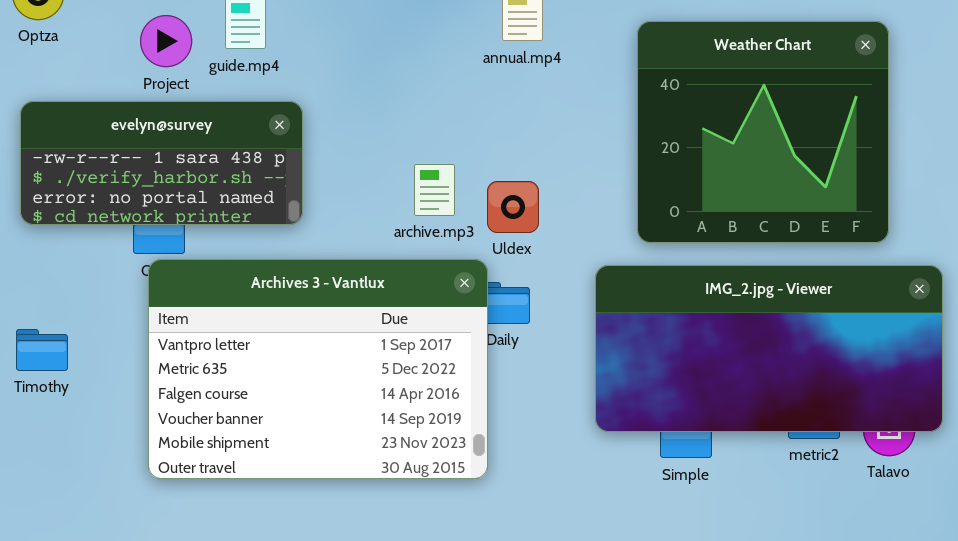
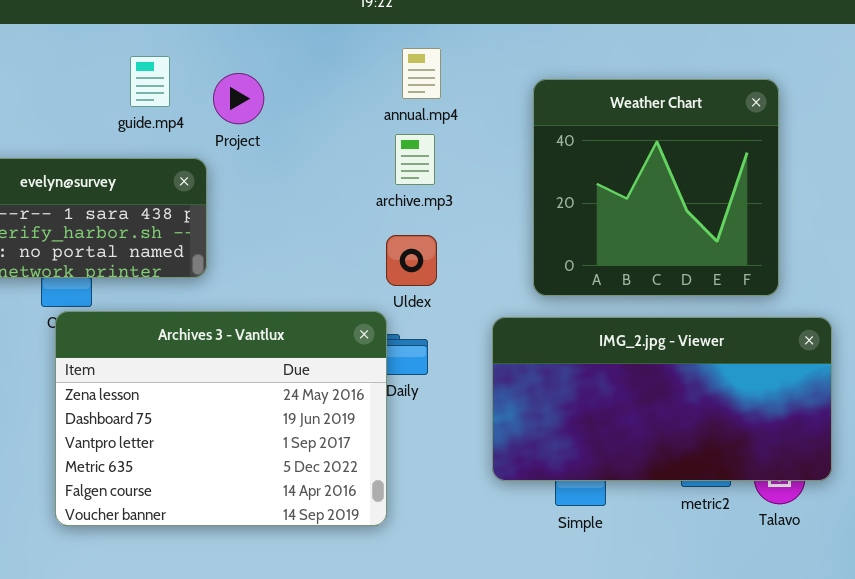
Project: [140,15,192,67] -> [213,73,264,124], moved
archive.mp3: [414,164,455,216] -> [395,134,435,185], moved
Archives 3 - Vantlux: [148,259,488,479] -> [55,311,387,526], scrolled up 2 rows

